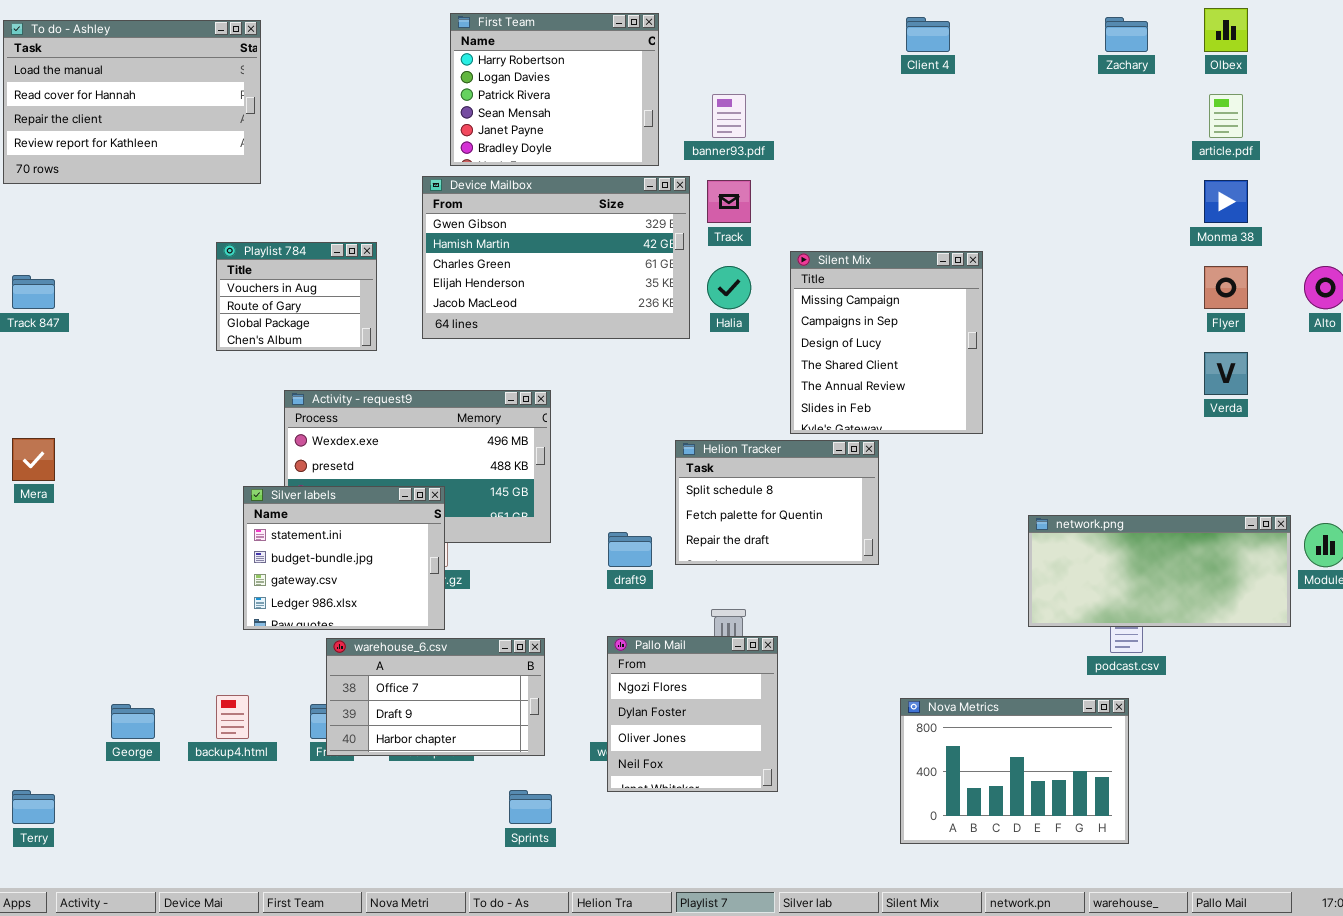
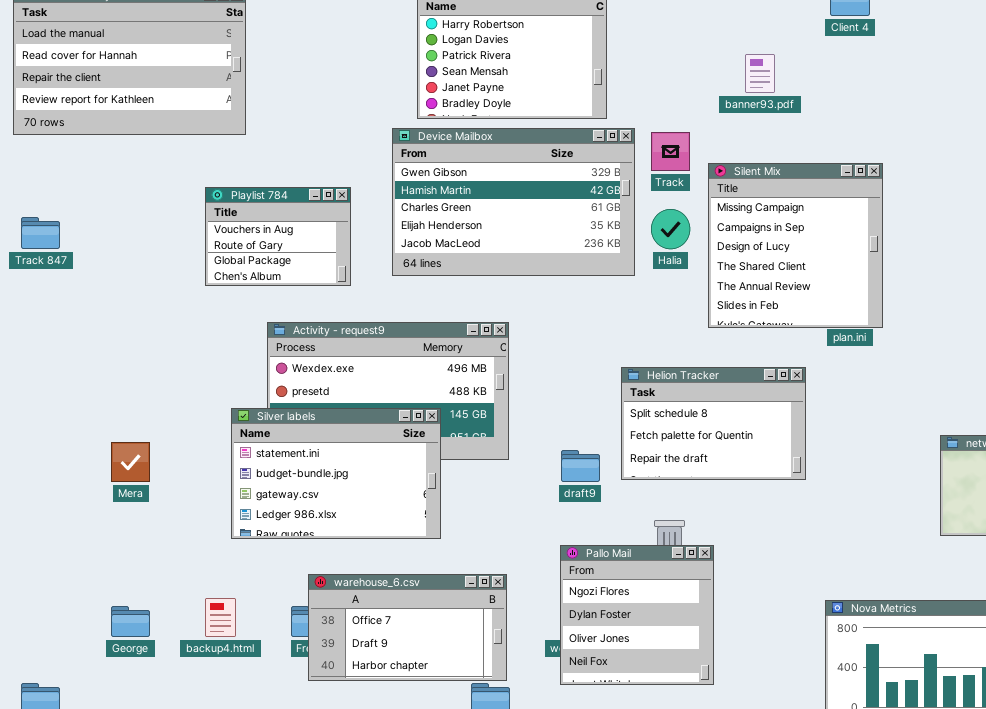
banner93.pdf: [712,94,746,138] -> [745,54,775,93], moved
Silent Mix: [790,251,983,434] -> [708,163,883,328], moved
Mera: [12,438,55,481] -> [111,442,150,482], moved
Silver labels: [243,486,445,630] -> [231,408,441,539], resized
warehouse_6.csv: [326,638,545,756] -> [308,574,507,681], moved

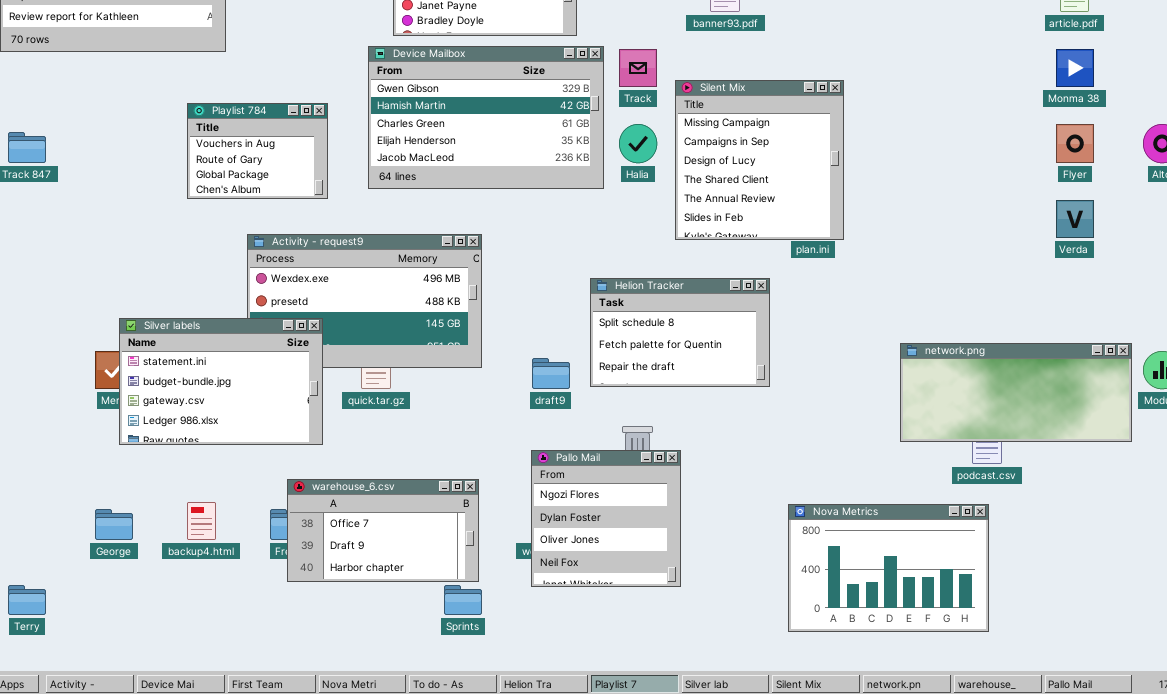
Silver labels: [231,408,441,539] -> [119,318,323,445], moved

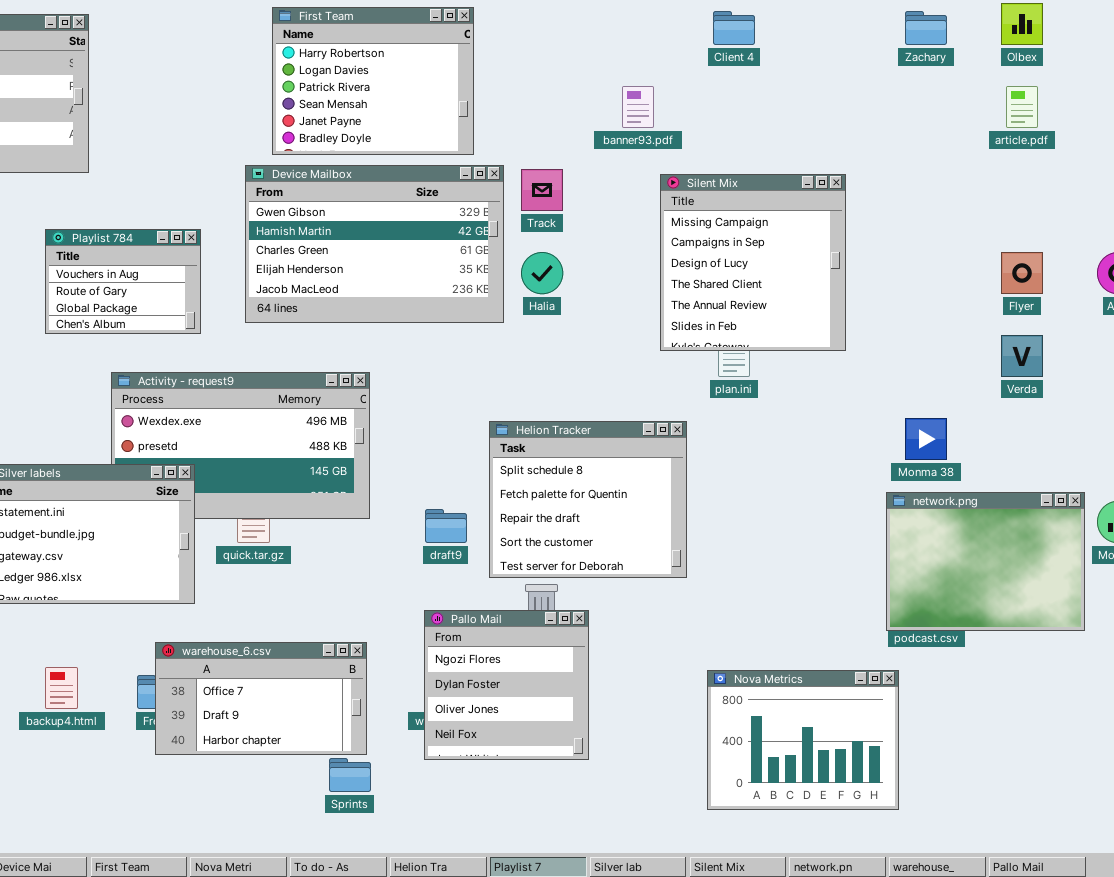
Monma 38: [1056,49,1094,87] -> [905,418,947,460], moved
Silent Mix: [675,80,844,240] -> [660,174,846,351], moved
Helion Tracker: [590,278,770,387] -> [489,421,687,578], resized
network.png: [900,343,1132,442] -> [886,492,1085,631], resized
Nova Metrics: [788,504,989,632] -> [707,670,899,810], resized

